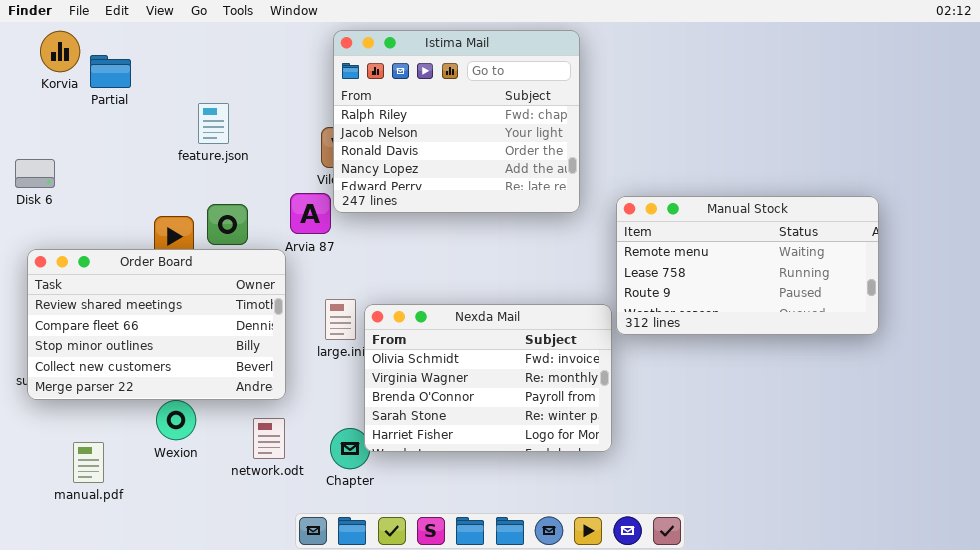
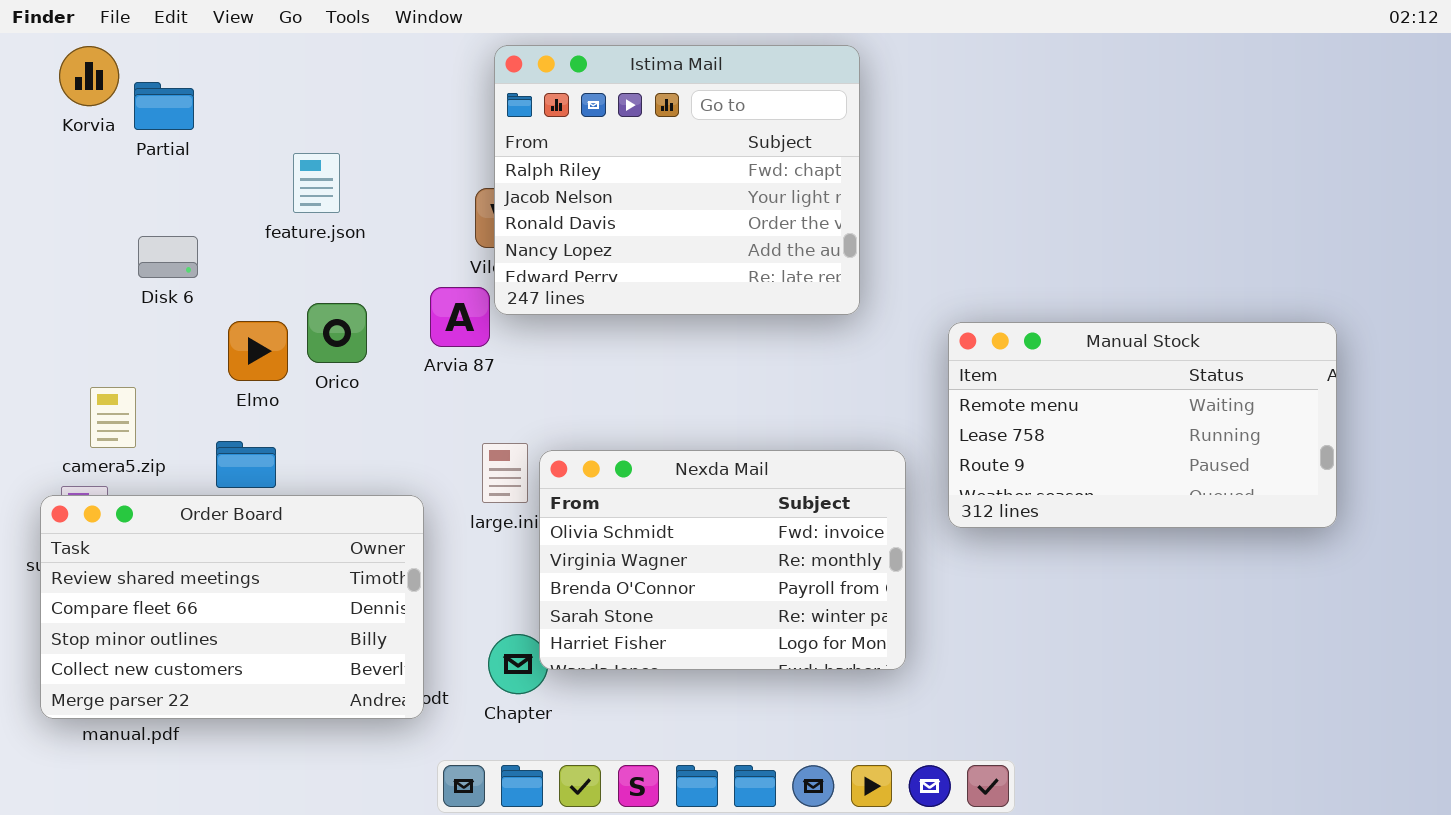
Disk 6: [15,159,55,188] -> [138,236,198,278], moved
Manual Stock: [616,196,879,335] -> [948,322,1337,528], moved
Order Board: [27,249,286,400] -> [40,495,424,719], moved

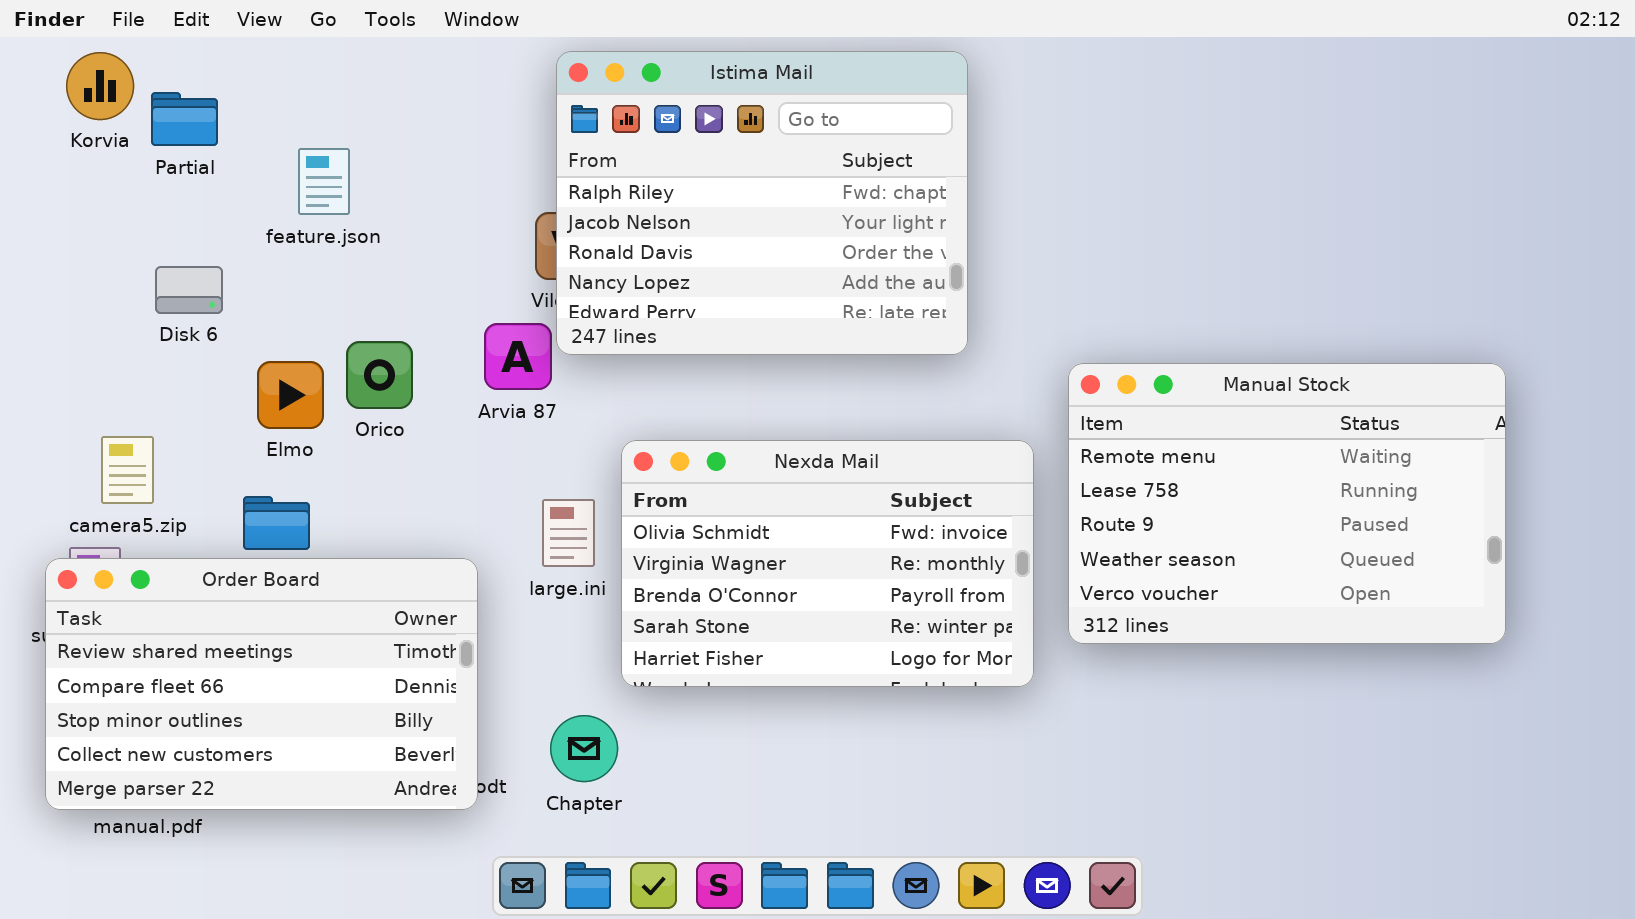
feature.json: [293,153,340,213] -> [298,148,350,215], moved
Manual Stock: [948,322,1337,528] -> [1068,363,1506,644], resized
Nexda Mail: [539,450,906,670] -> [621,440,1034,687], moved

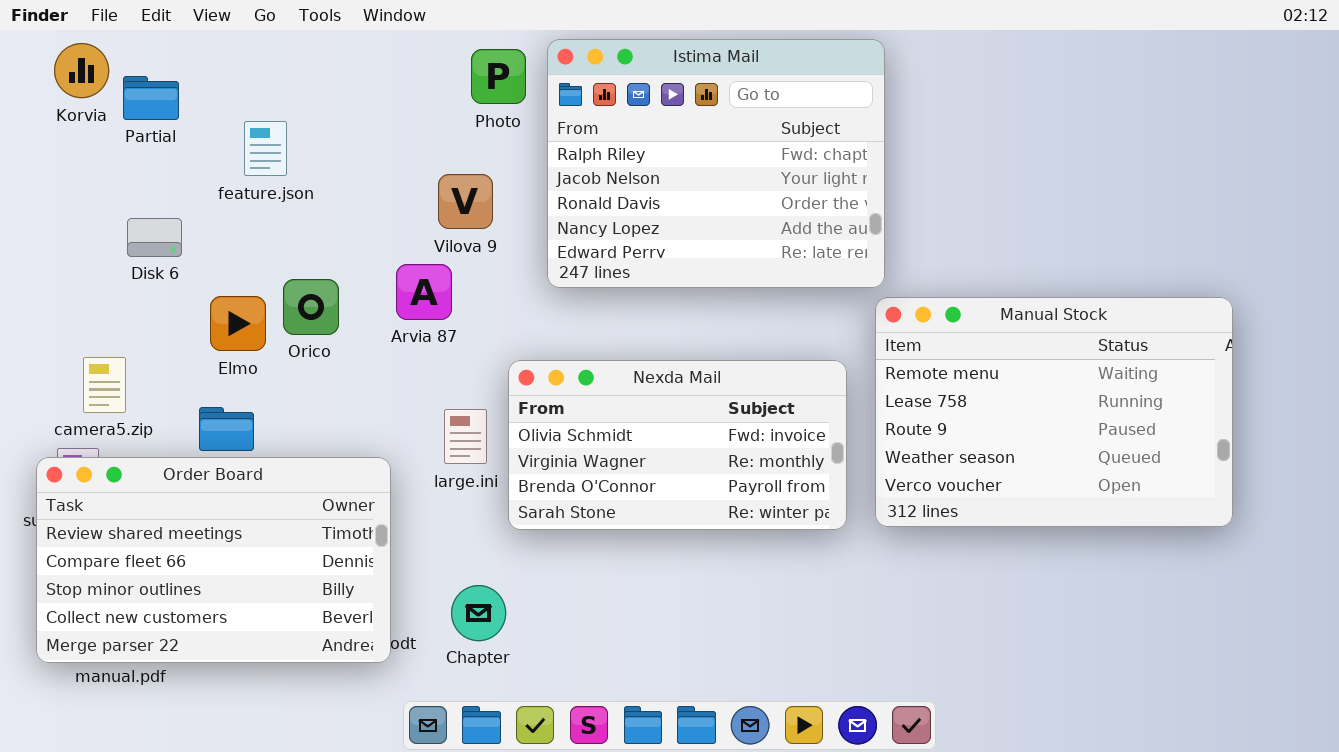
Istima Mail: [556,51,968,355] -> [547,39,885,288], moved
Nexda Mail: [621,440,1034,687] -> [508,360,847,530], resized

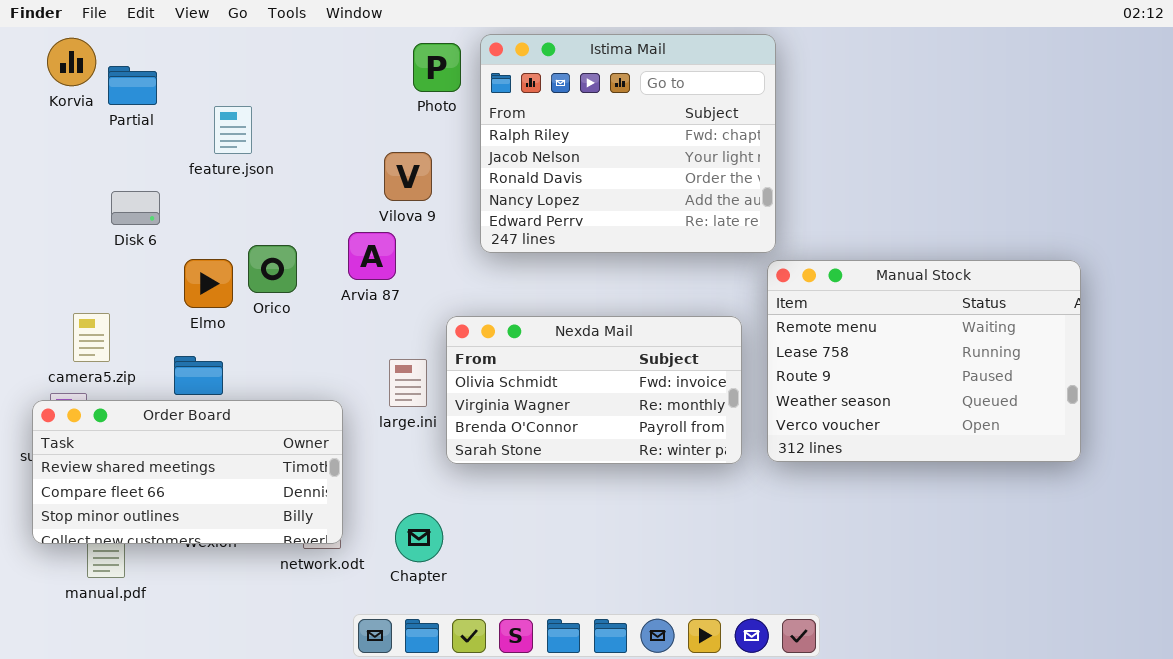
Order Board: [36,457,391,663] -> [32,400,343,544], resized

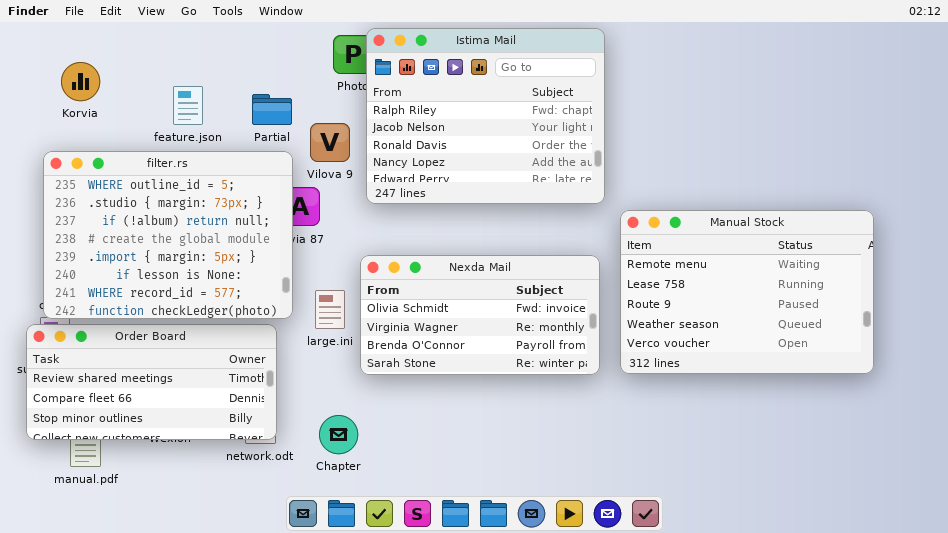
Istima Mail: [480,34,776,253] -> [366,28,605,204], moved
Korvia: [47,38,96,86] -> [61,62,100,101], moved
Partial: [108,66,157,105] -> [252,94,292,125], moved
filter.rs: none -> [43,151,293,319], opened

